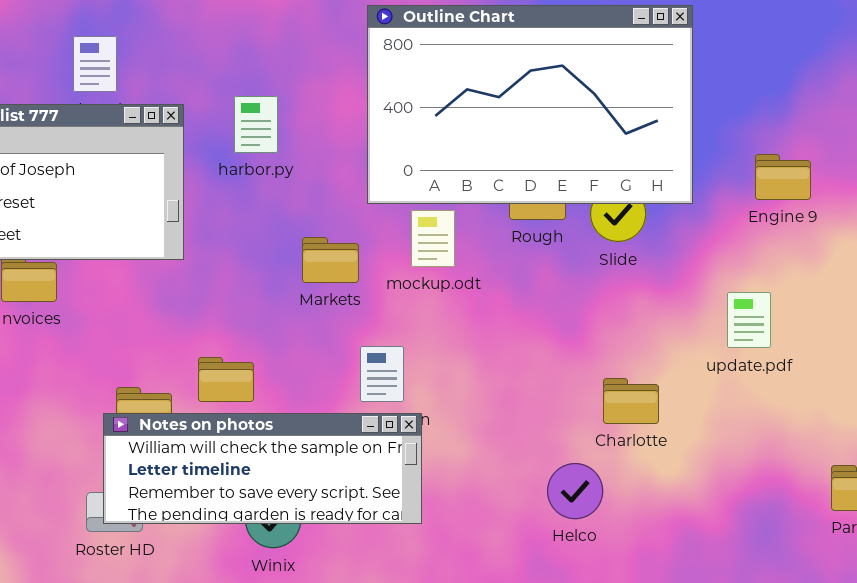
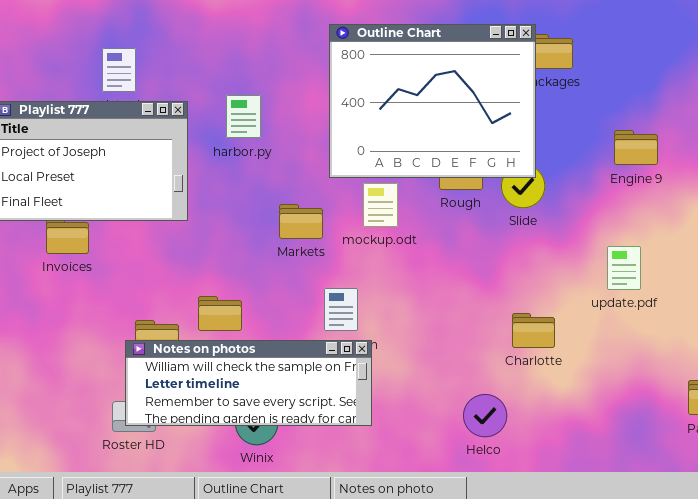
Outline Chart: [367,5,693,204] -> [329,24,536,178], resized
Engine 9: [755,154,811,200] -> [614,130,658,165], moved
Helco: [547,463,603,519] -> [463,394,507,437], moved

